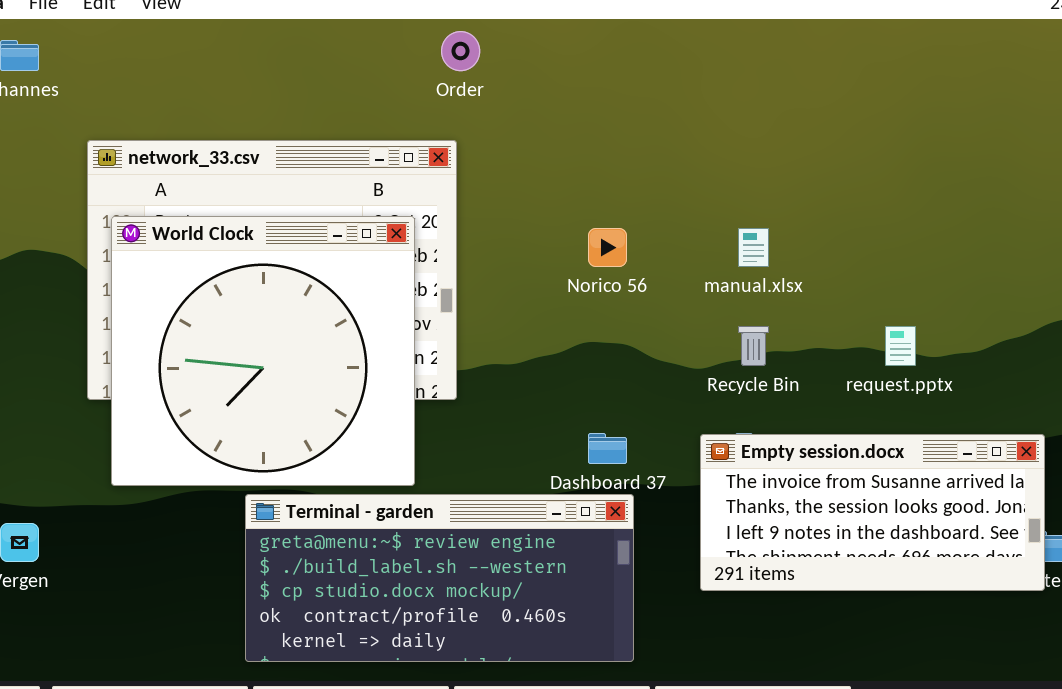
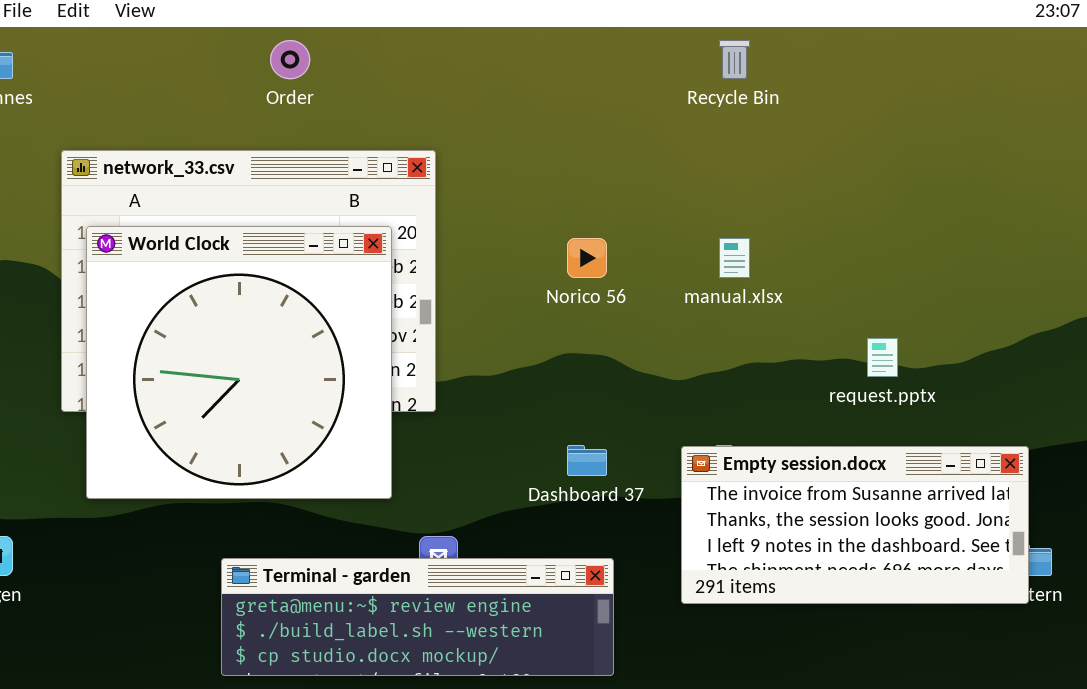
Order: [441,31,480,71] -> [270,40,310,79], moved
Recycle Bin: [738,326,769,366] -> [719,40,750,79], moved
Terminal - garden: [245,494,634,662] -> [221,558,614,676], resized

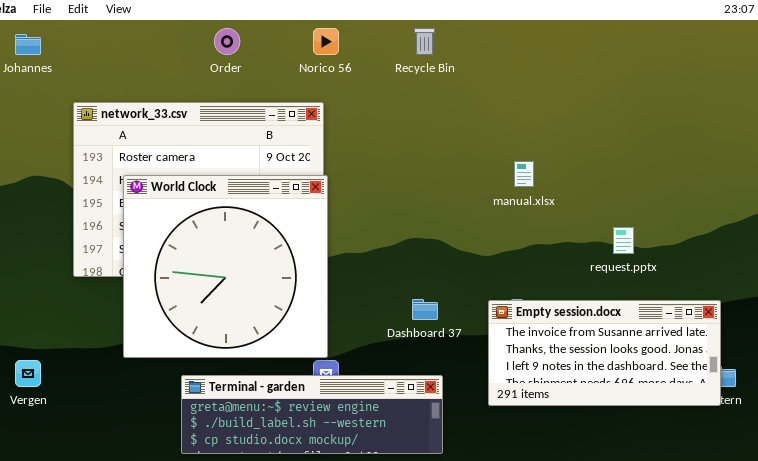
Recycle Bin: [719,40,750,79] -> [414,28,435,55], moved
World Clock: [86,226,392,499] -> [123,175,328,358], moved
Norico 56: [567,238,607,278] -> [313,28,339,55], moved

